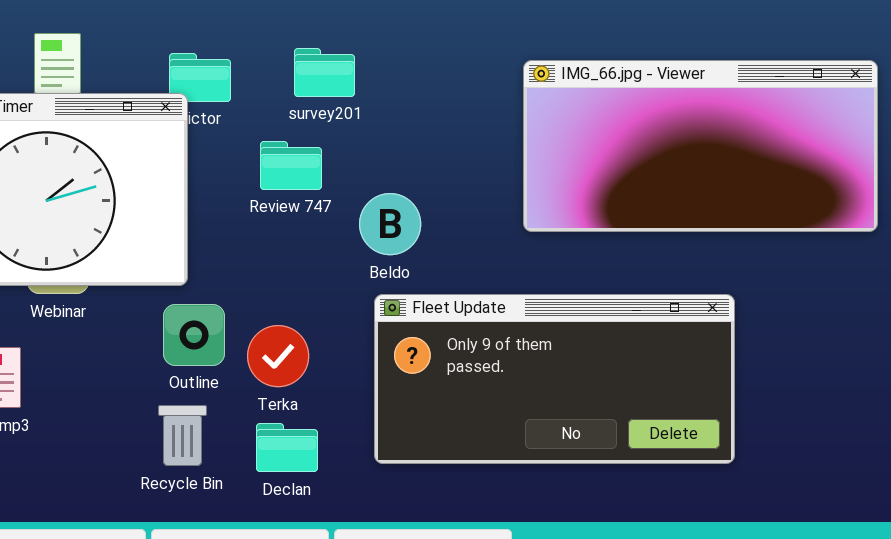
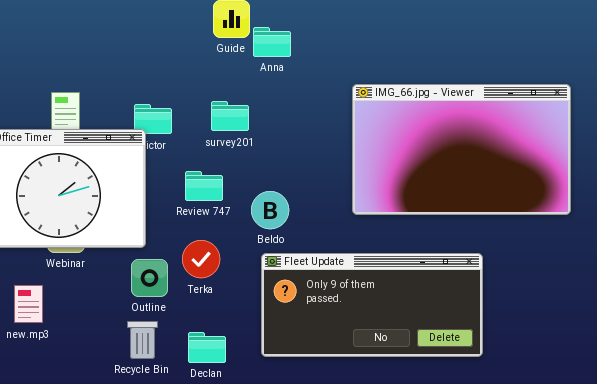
IMG_66.jpg - Viewer: [523,60,878,232] -> [352,84,571,215], resized
Review 747: [260,141,322,190] -> [185,171,223,201], moved
Terka: [247,325,309,387] -> [182,240,220,278], moved

